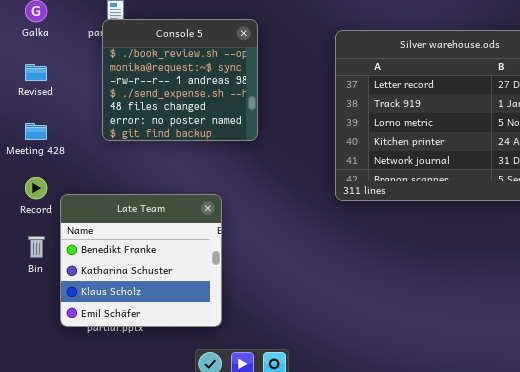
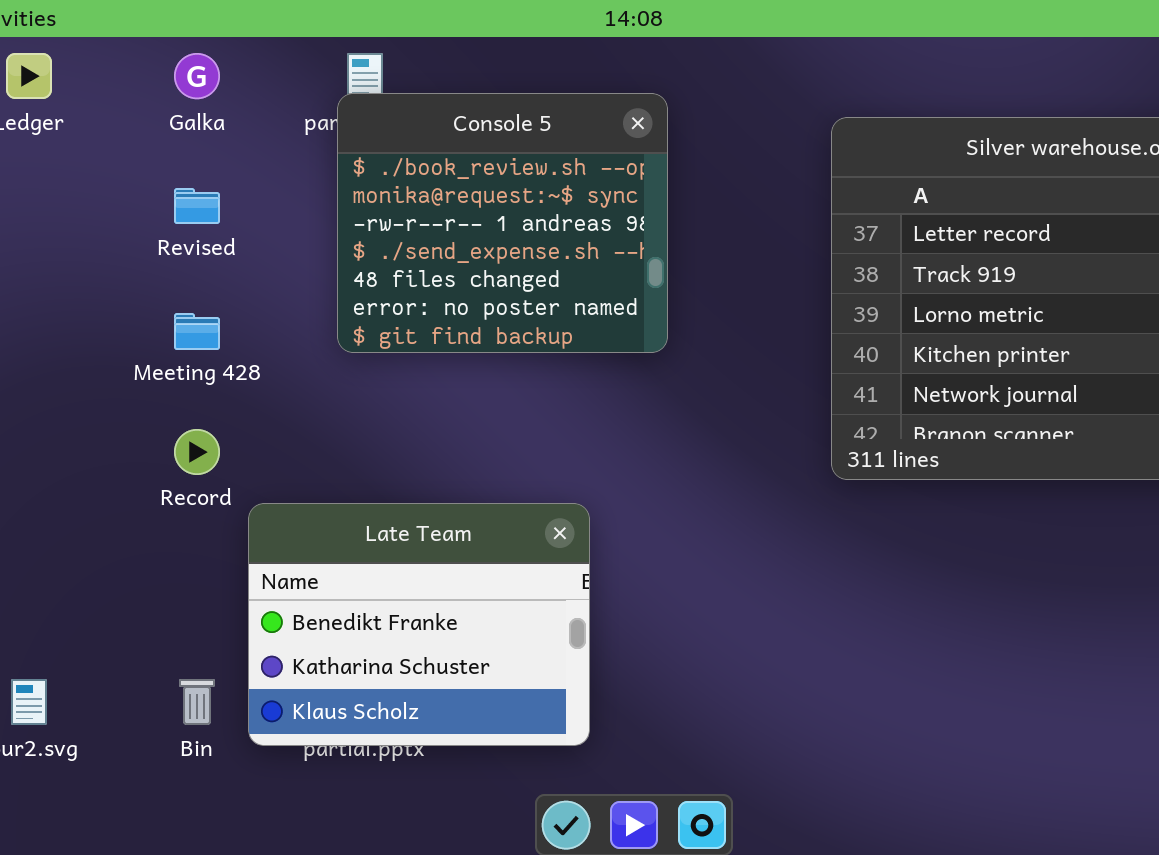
Late Team: [60,194,222,327] -> [248,503,590,746], resized
Bin: [28,236,45,258] -> [179,679,215,725], moved

